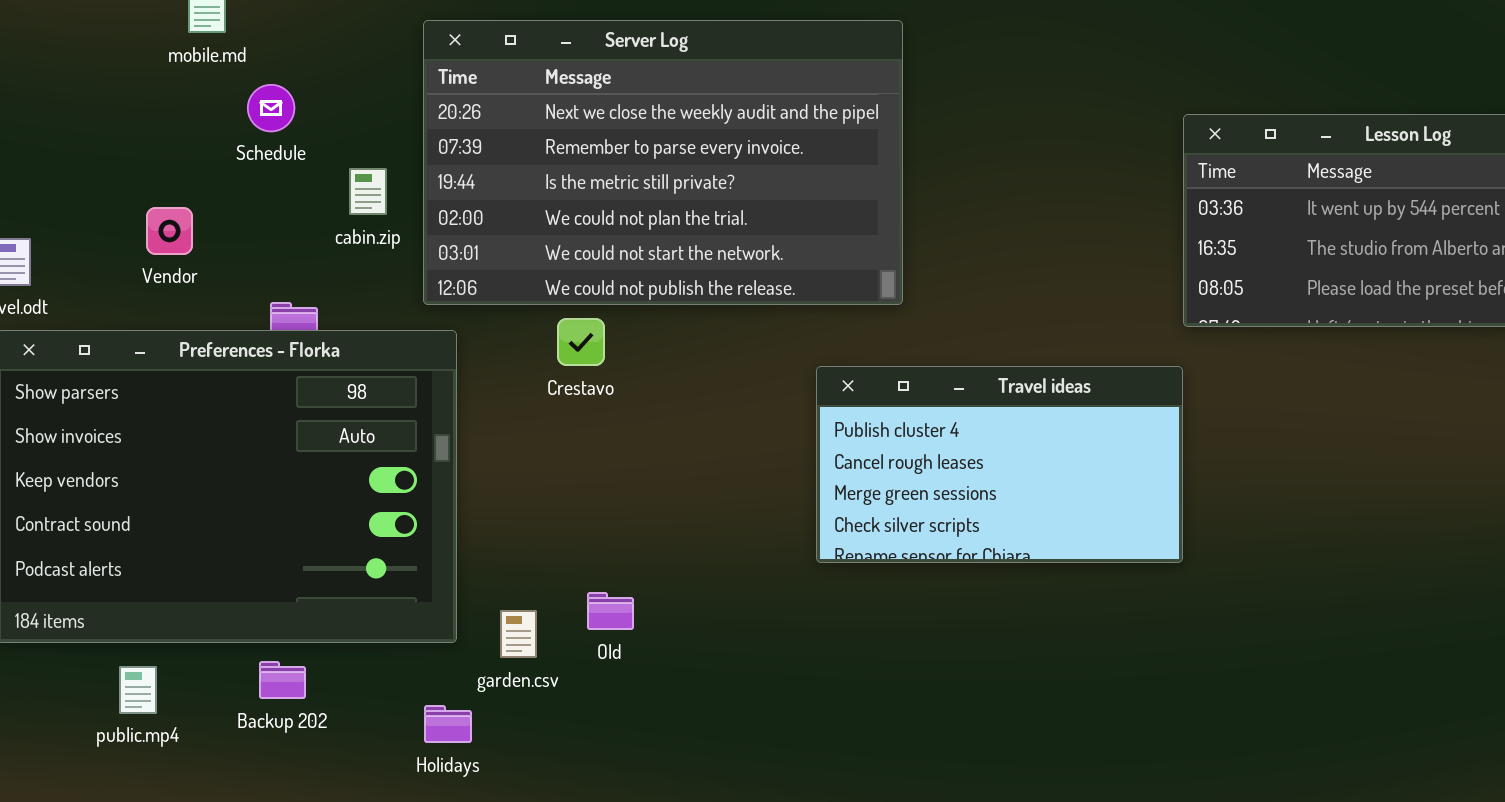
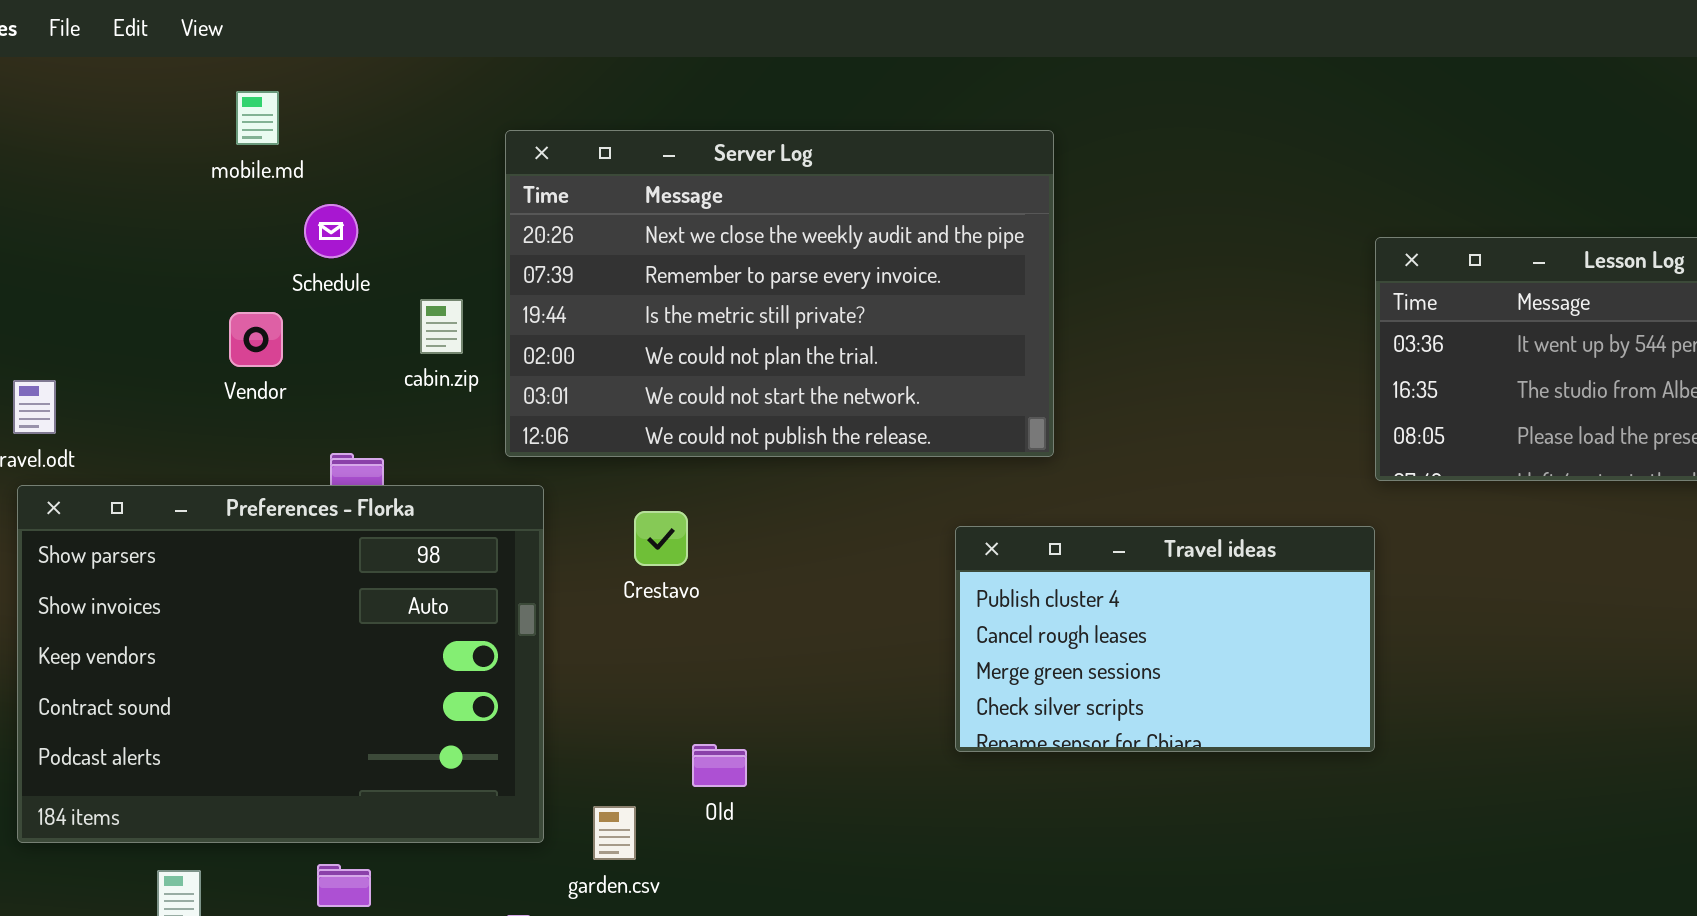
Vendor: [146,207,193,255] -> [229,312,283,367], moved
Crestavo: [557,318,605,366] -> [634,511,688,566], moved
Old: [587,592,634,630] -> [692,744,747,787], moved

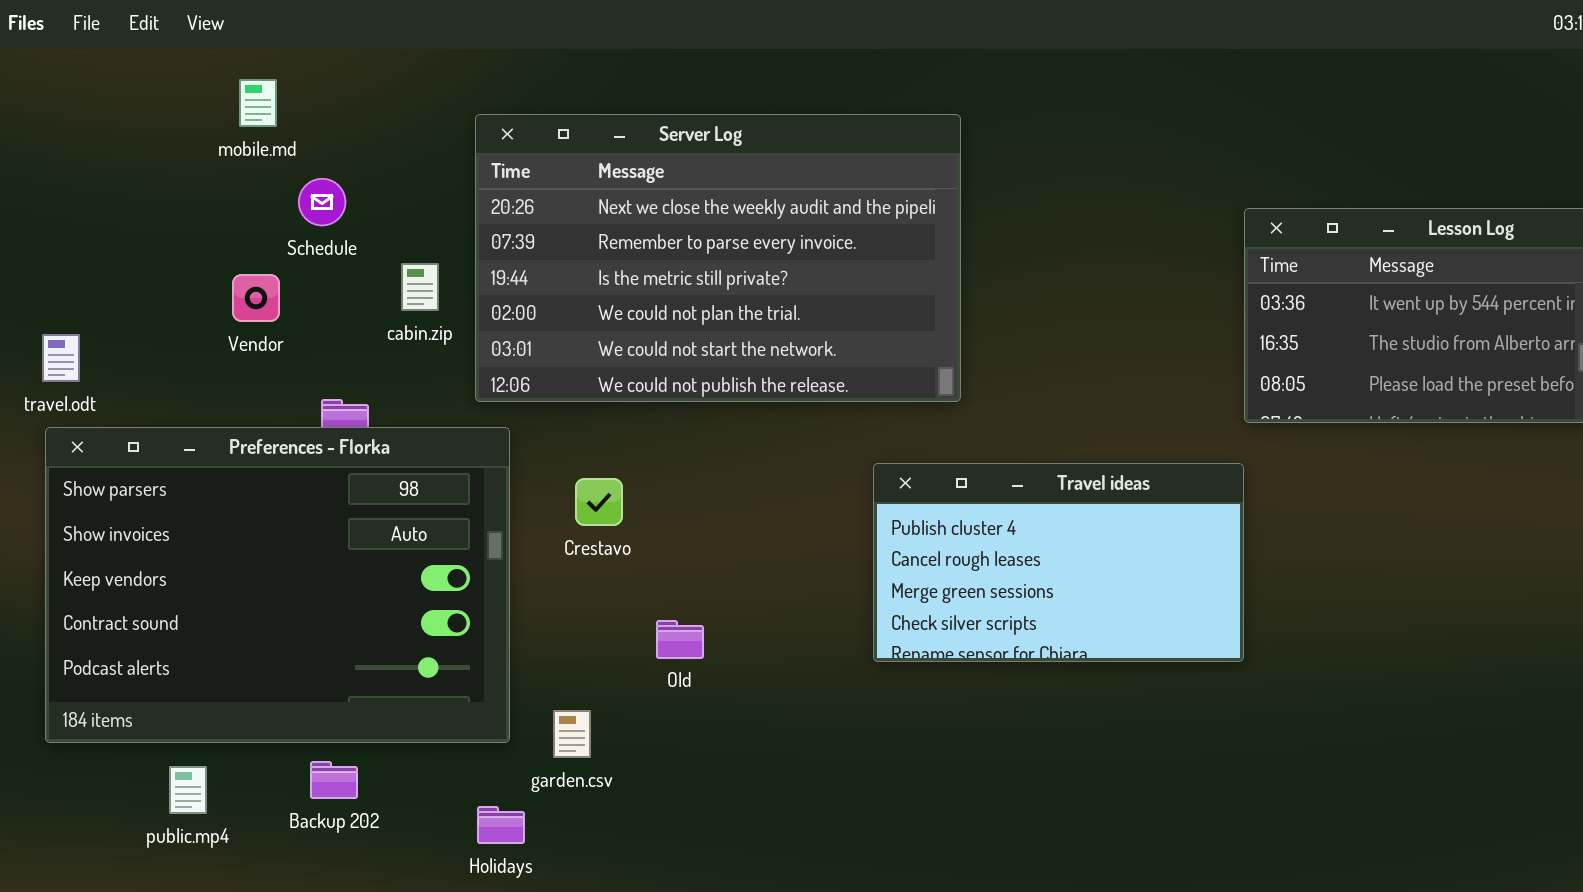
Crestavo: [634,511,688,566] -> [575,478,623,526], moved
Old: [692,744,747,787] -> [656,620,704,659], moved

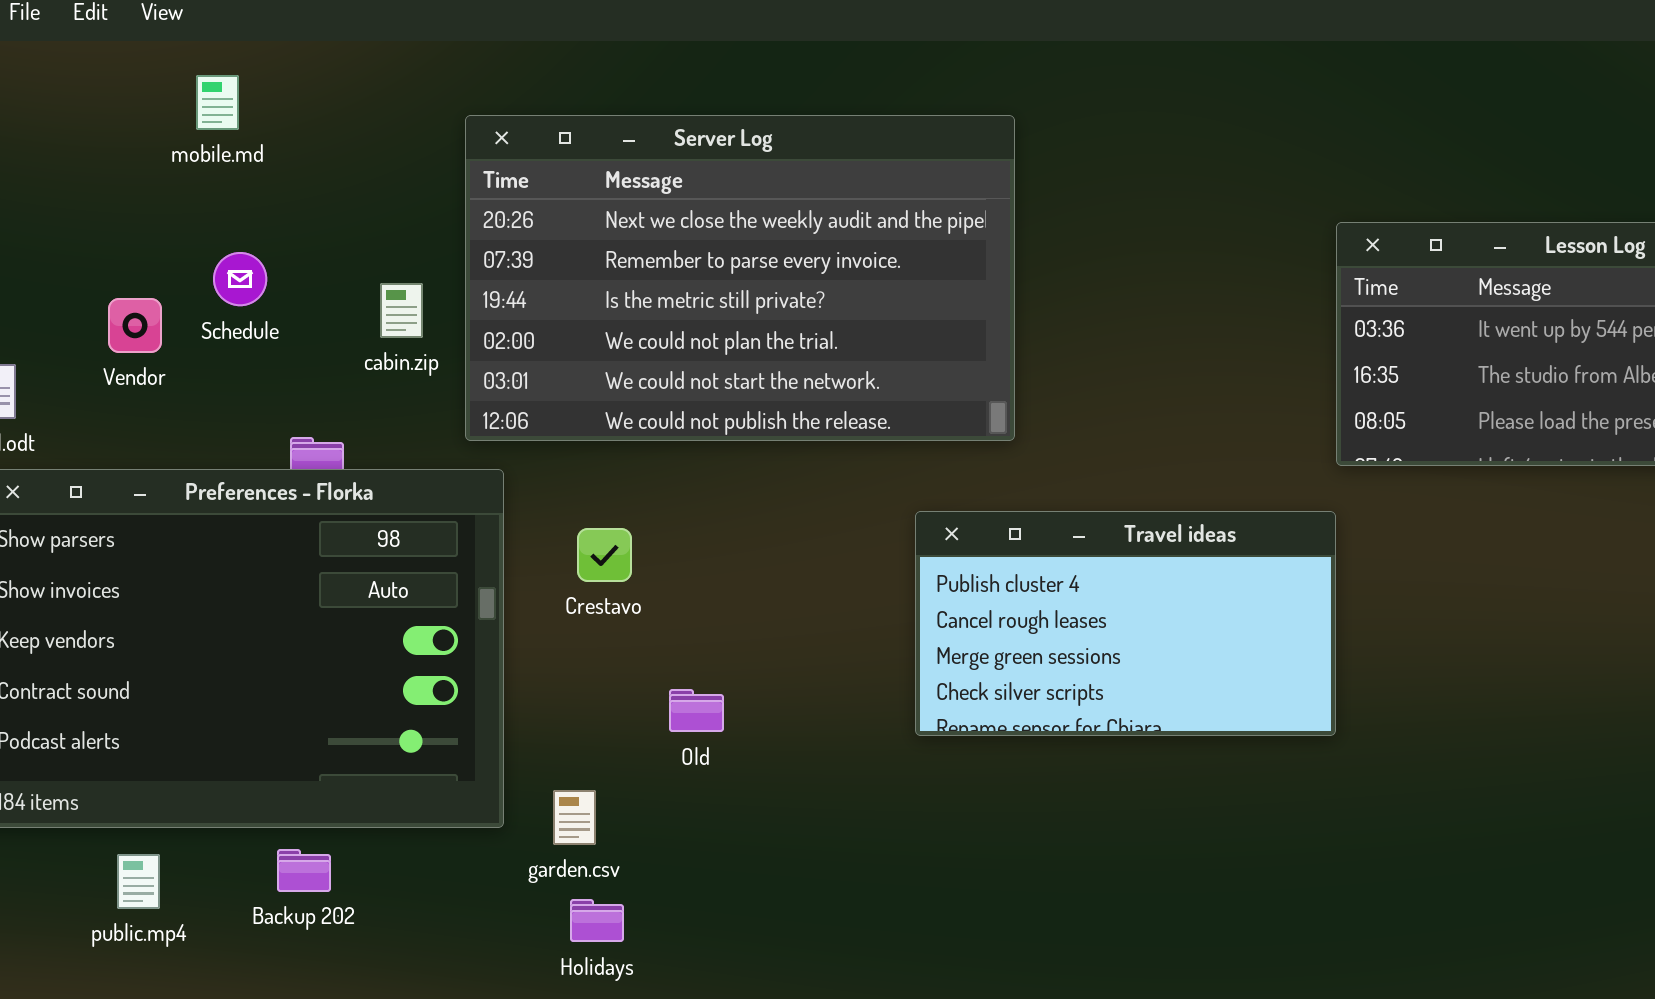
Schedule: [298,178,346,226] -> [213,252,267,306], moved
Vendor: [232,274,280,322] -> [108,298,162,353], moved
Holidays: [477,806,525,844] -> [570,899,624,942], moved

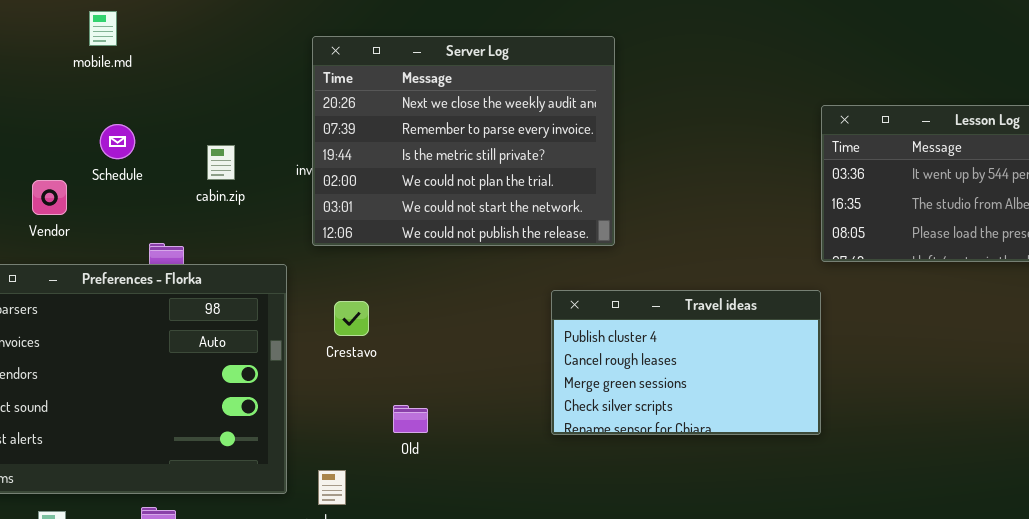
Server Log: [465,115,1015,441] -> [312,36,615,246], resized
Vendor: [108,298,162,353] -> [32,180,67,215], moved

